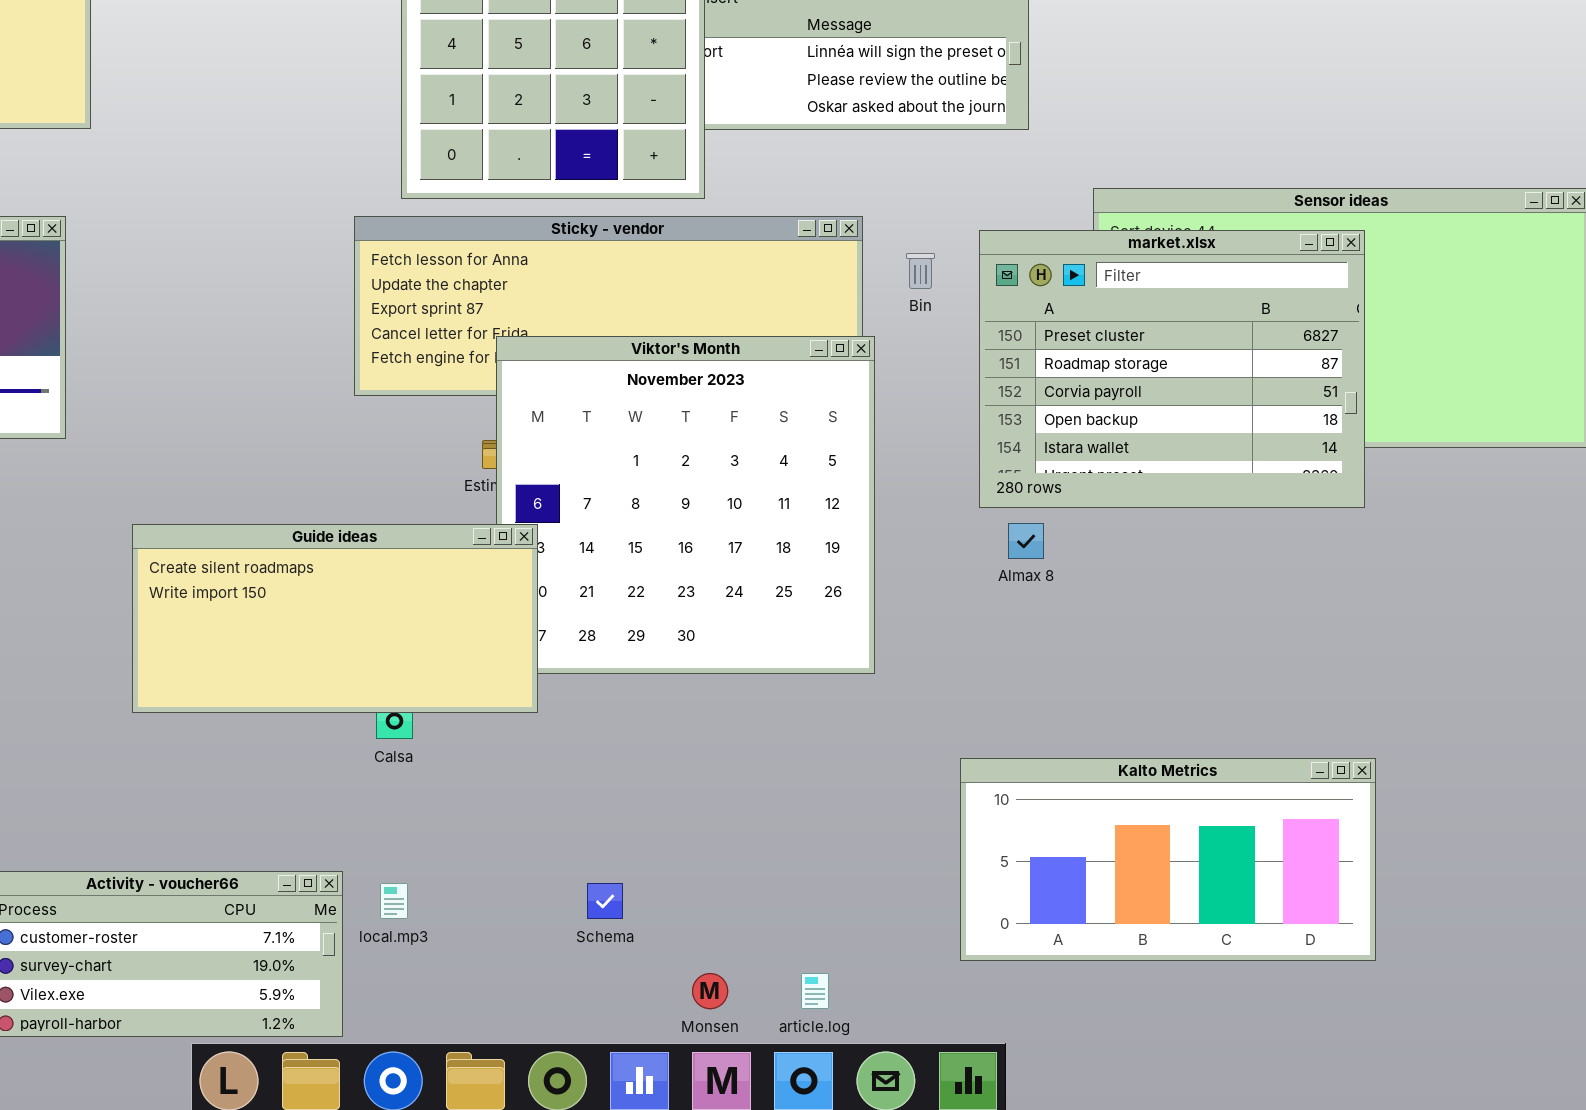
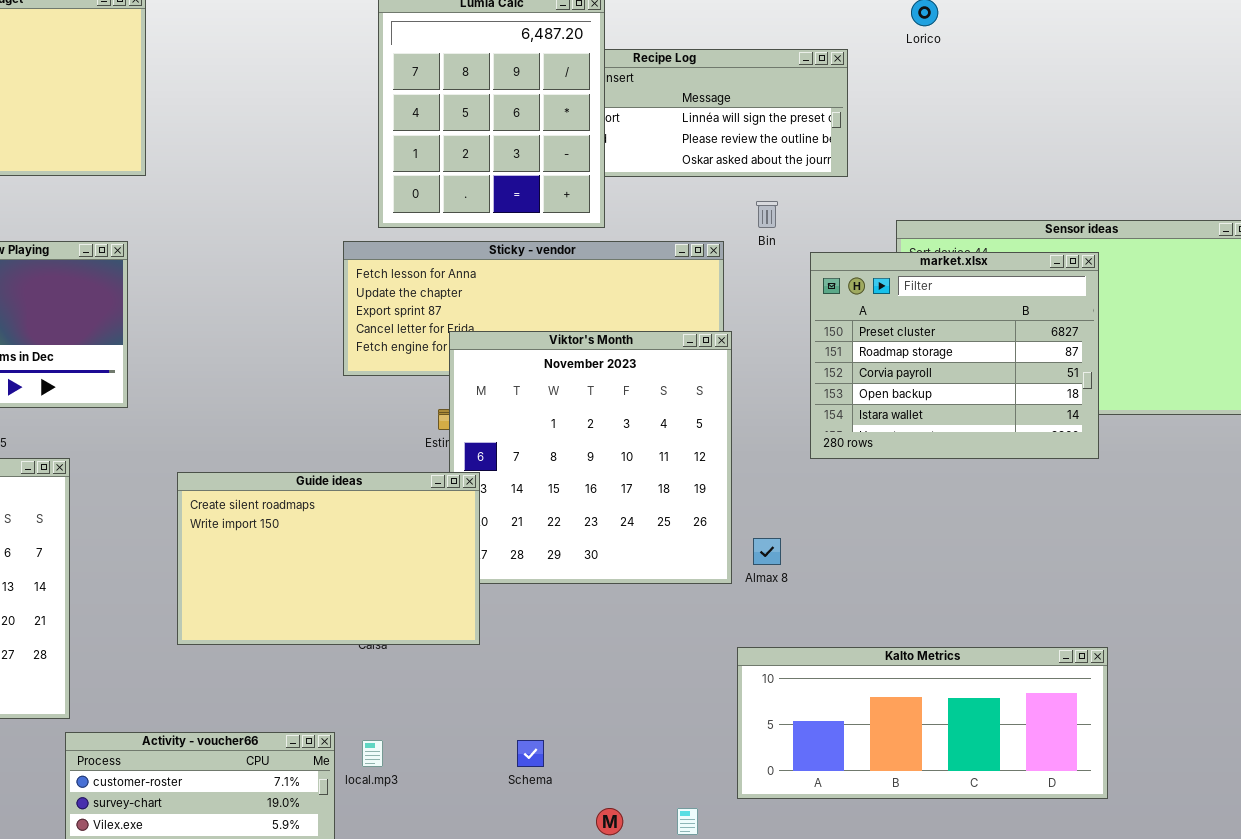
Bin: [906,253,935,289] -> [756,201,778,228], moved
Almax 8: [1008,523,1044,559] -> [753,538,781,565], moved
Guide ideas: [132,524,538,713] -> [177,472,480,645], resized
Kalto Metrics: [960,758,1376,961] -> [737,647,1108,799], resized

